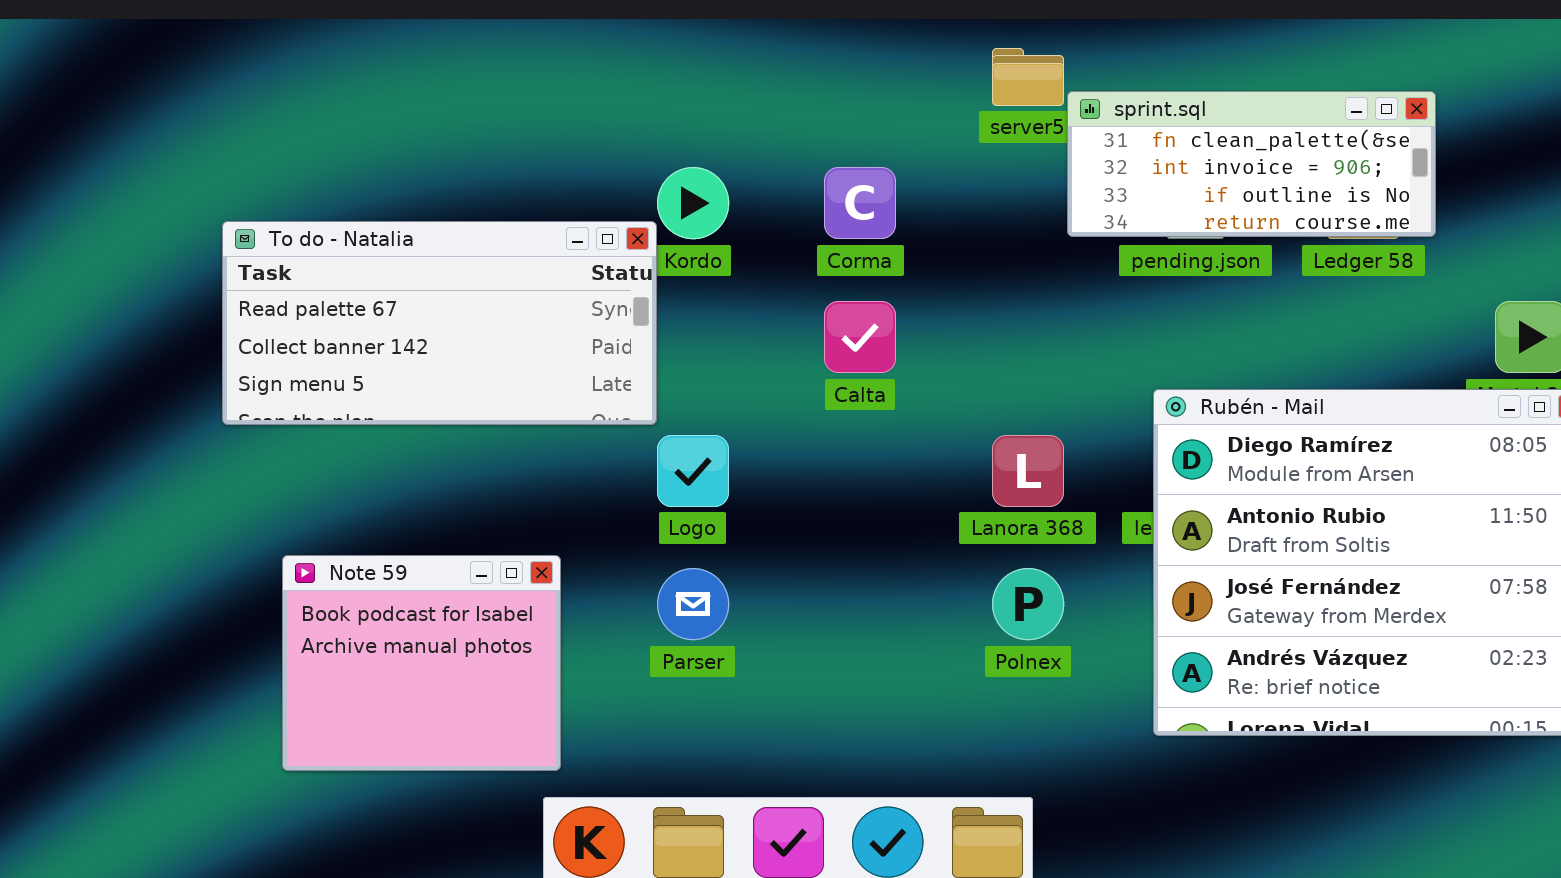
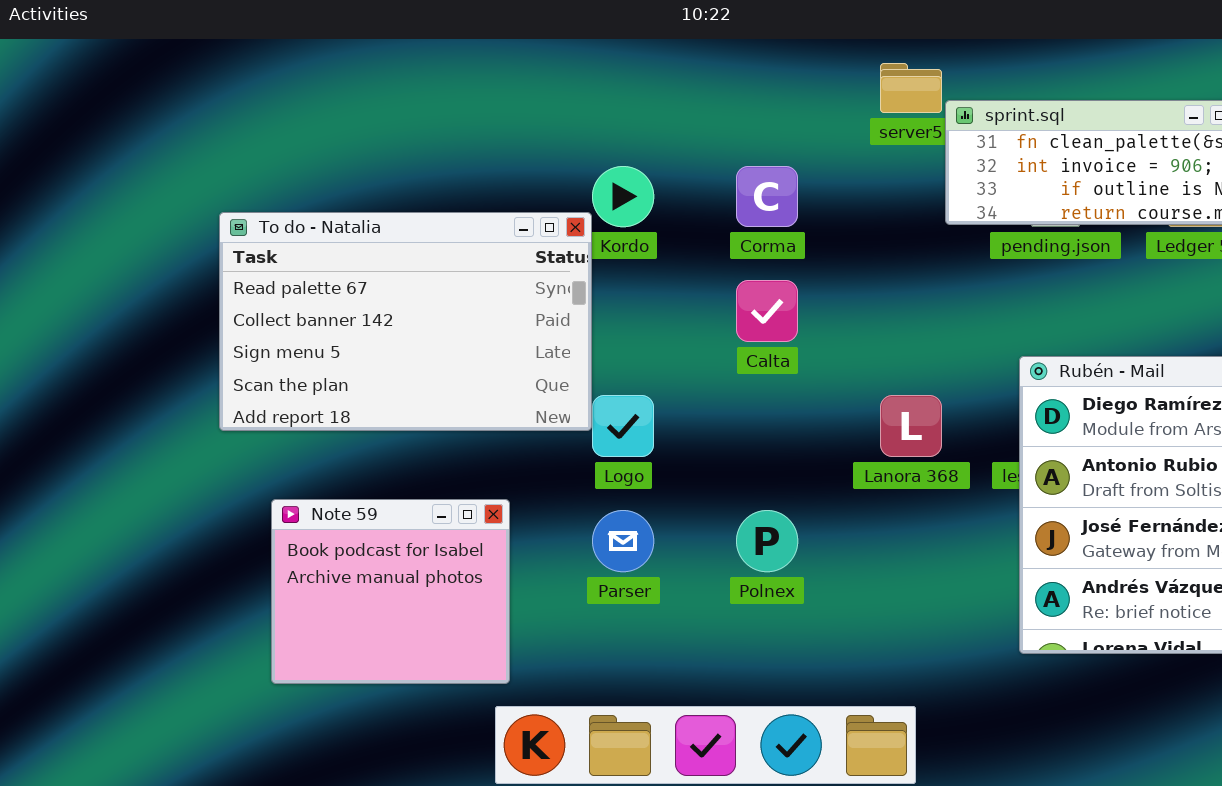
To do - Natalia: [222,221,657,425] -> [219,212,592,431], resized
Polnex: [992,568,1064,640] -> [736,510,798,572], moved

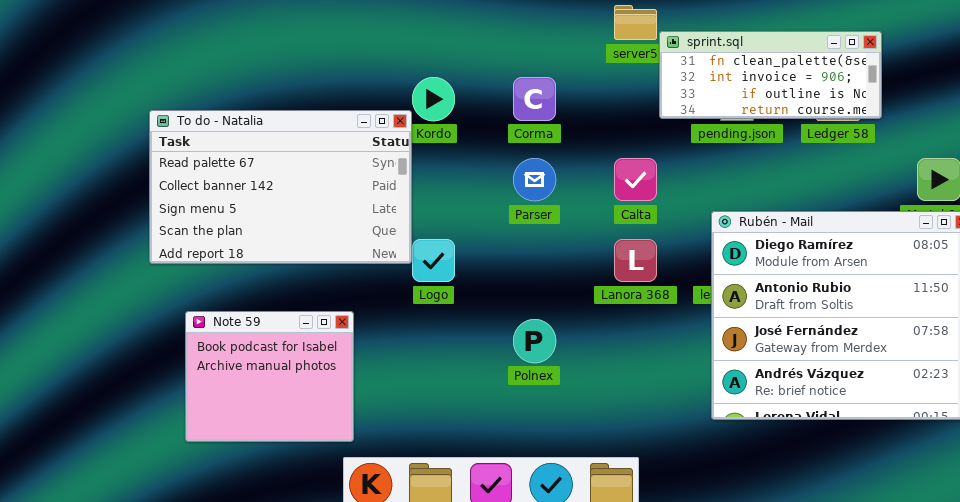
Calta: [736,280,798,342] -> [614,158,657,201], moved
Parser: [592,510,654,572] -> [513,158,556,201], moved

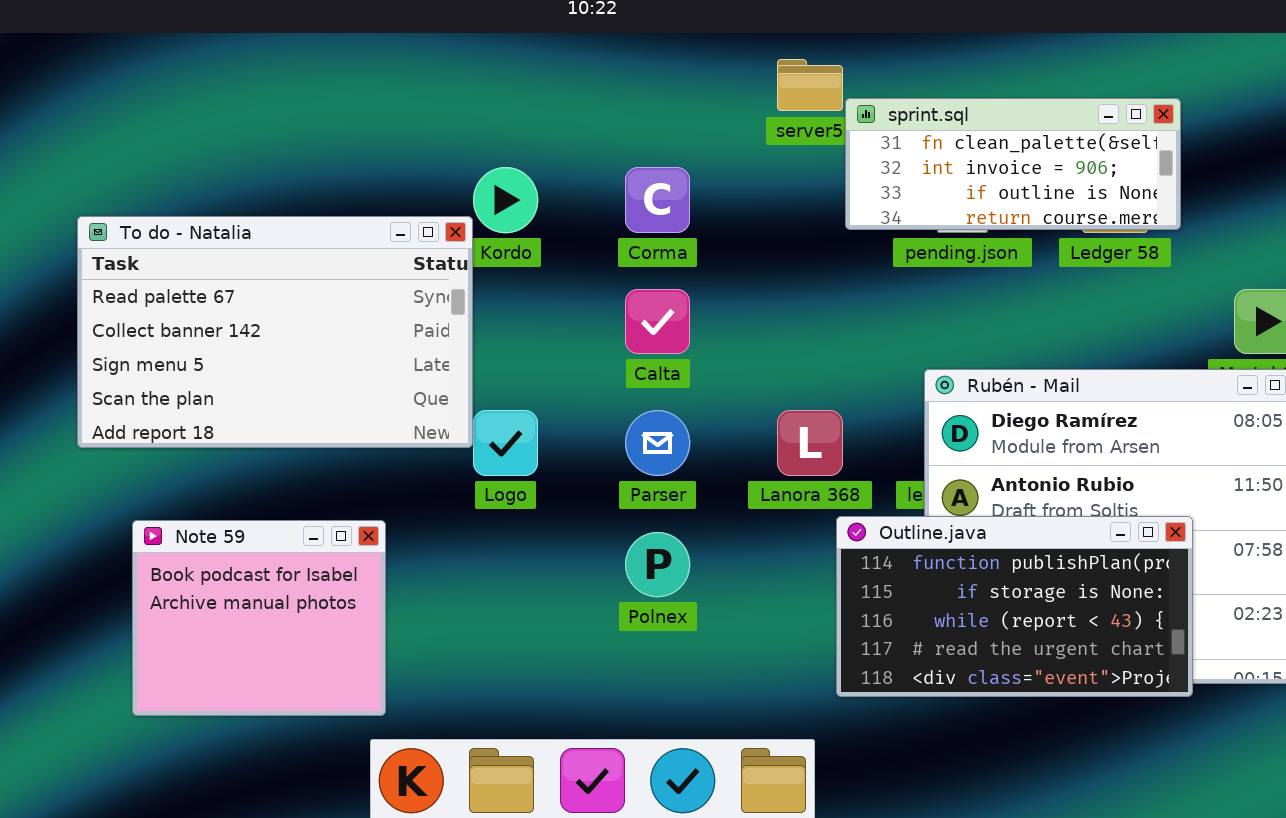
Parser: [513,158,556,201] -> [625,410,690,476], moved
Calta: [614,158,657,201] -> [625,289,690,354], moved
Outline.java: none -> [836,516,1193,697], opened

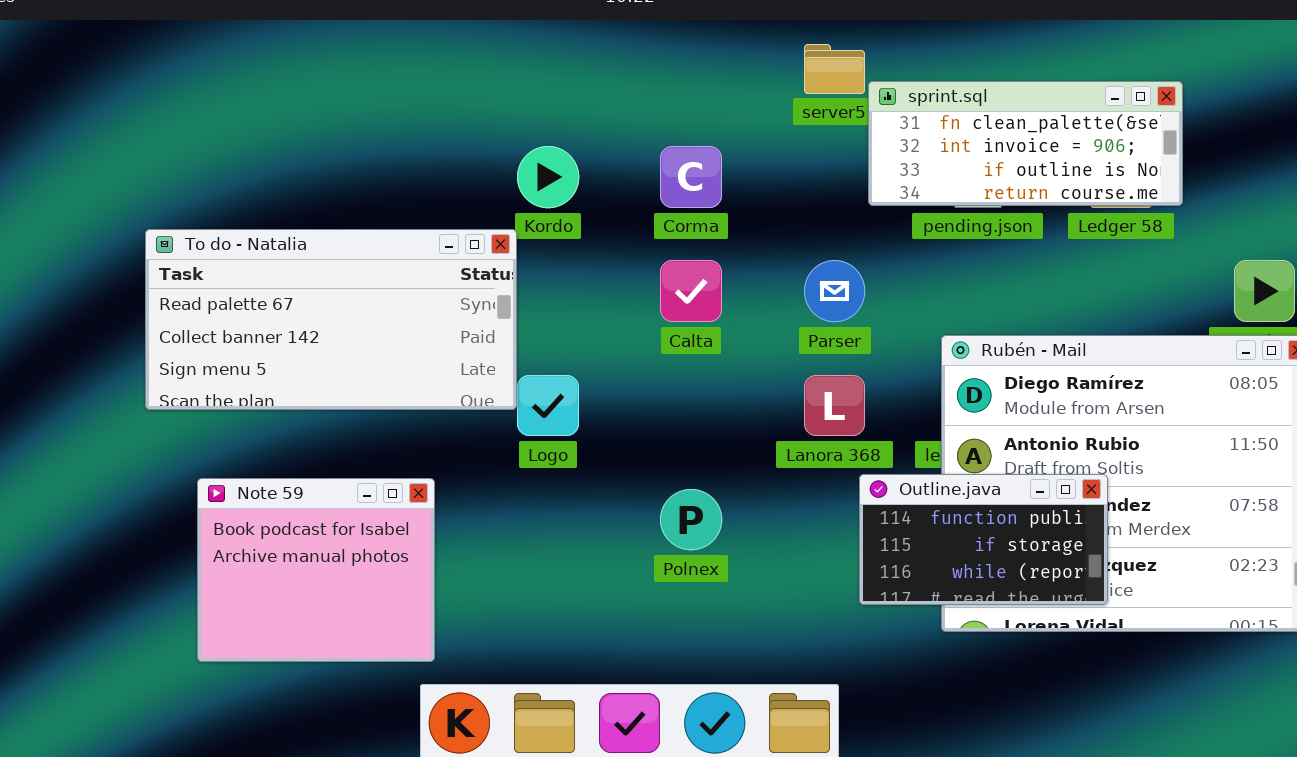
To do - Natalia: [77,216,473,448] -> [145,229,517,410], resized
Parser: [625,410,690,476] -> [804,260,865,322], moved
Outline.java: [836,516,1193,697] -> [859,474,1108,605], resized

